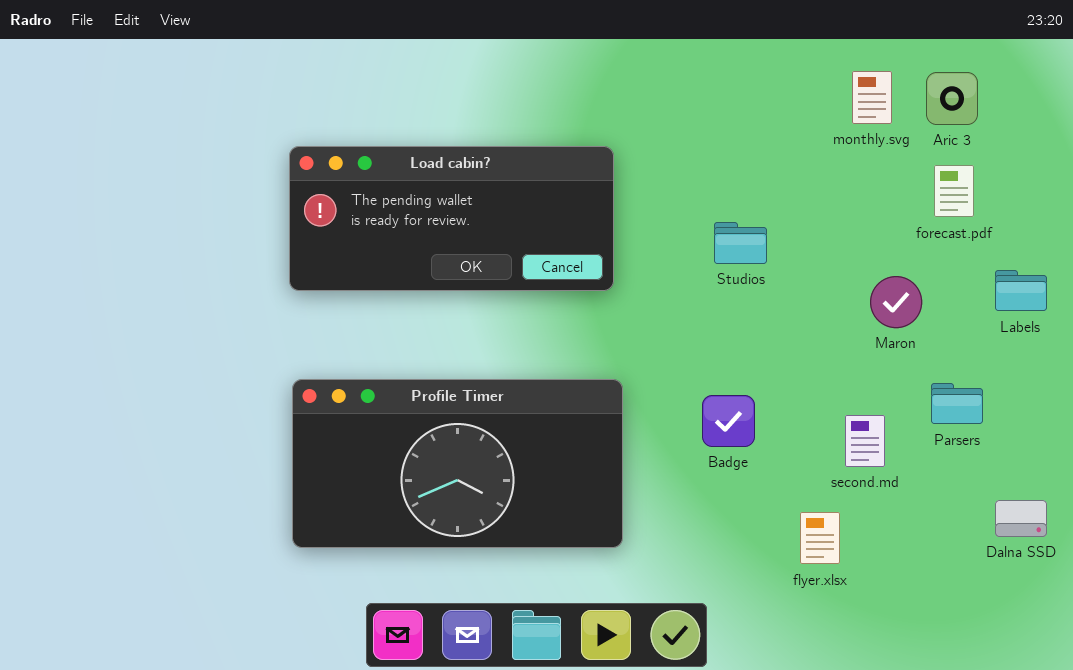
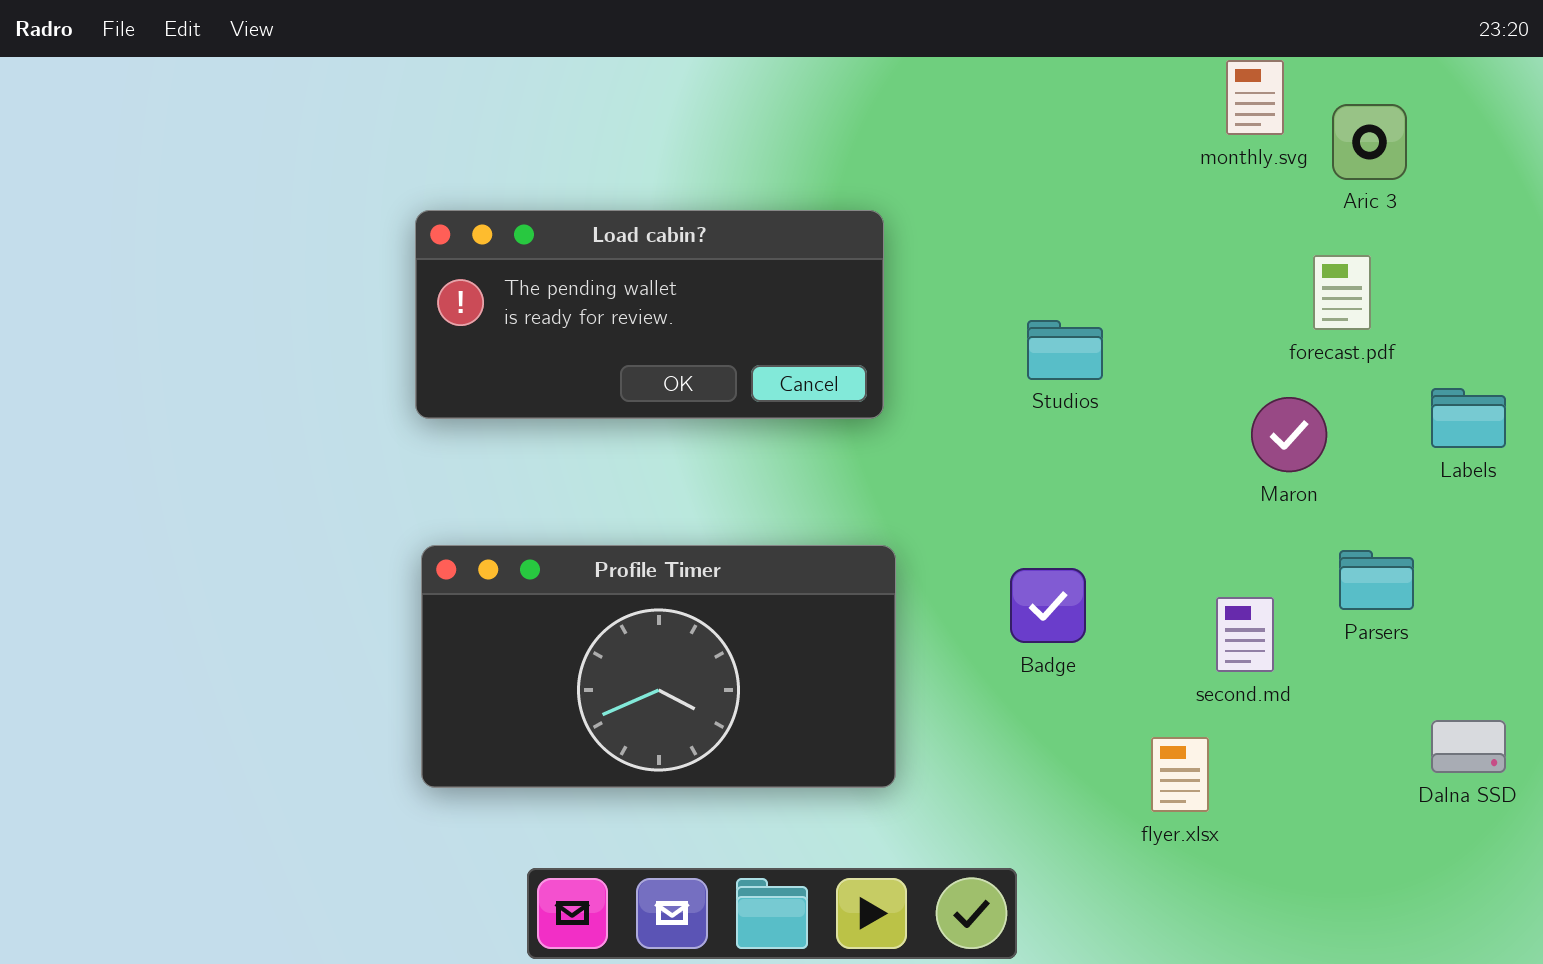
monthly.svg: [852,71,892,124] -> [1226,60,1284,135], moved
forecast.pdf: [934,165,974,217] -> [1313,255,1371,330], moved

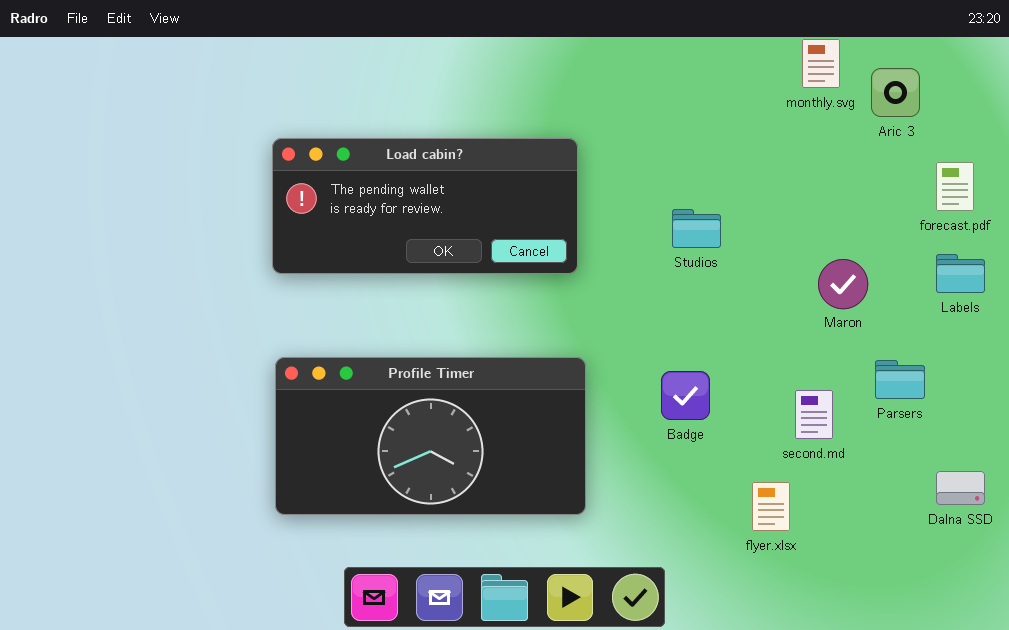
forecast.pdf: [1313,255,1371,330] -> [936,162,974,211], moved

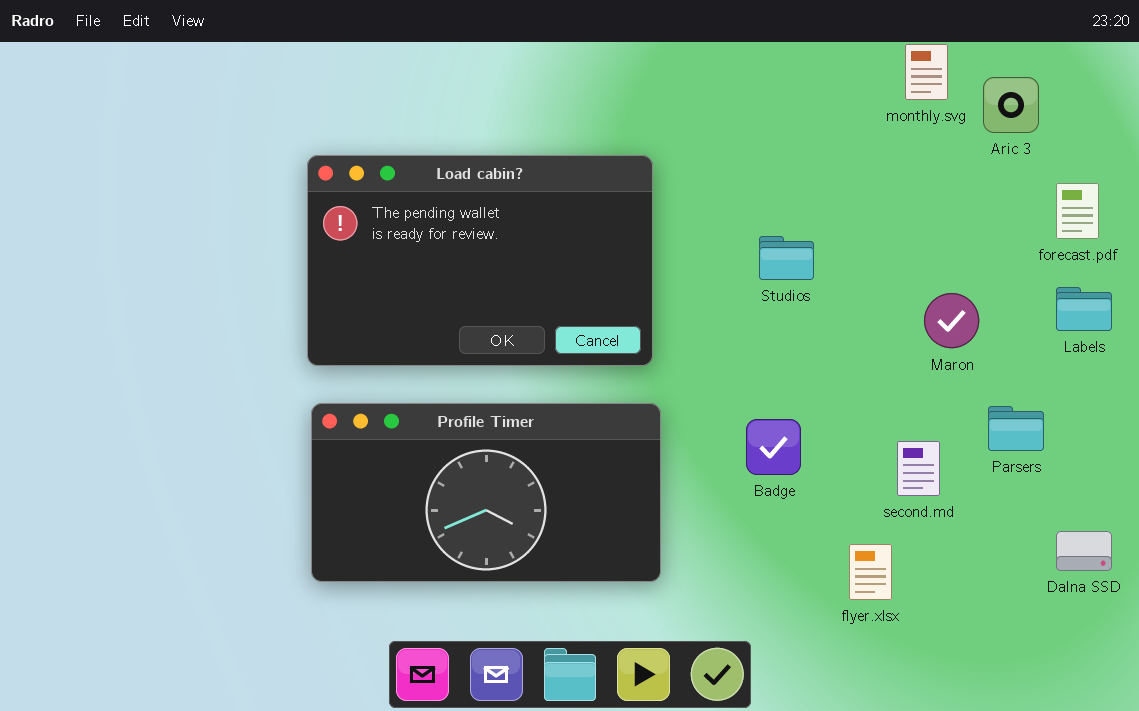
Load cabin?: [272,138,578,274] -> [307,155,653,366], resized

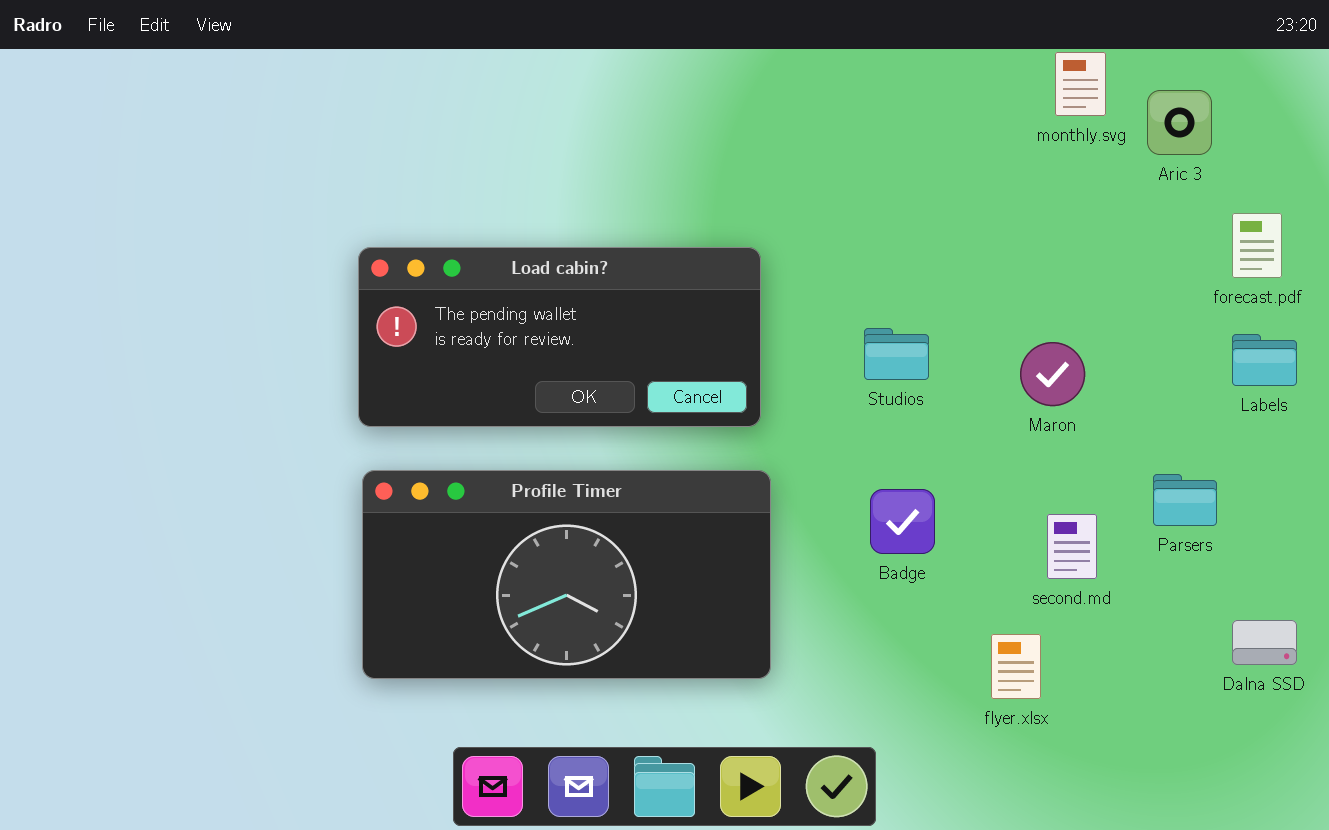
Load cabin?: [307,155,653,366] -> [358,247,761,427], resized
Studios: [759,236,814,280] -> [864,328,929,380], moved
Maron: [924,293,979,348] -> [1020,342,1085,406], moved

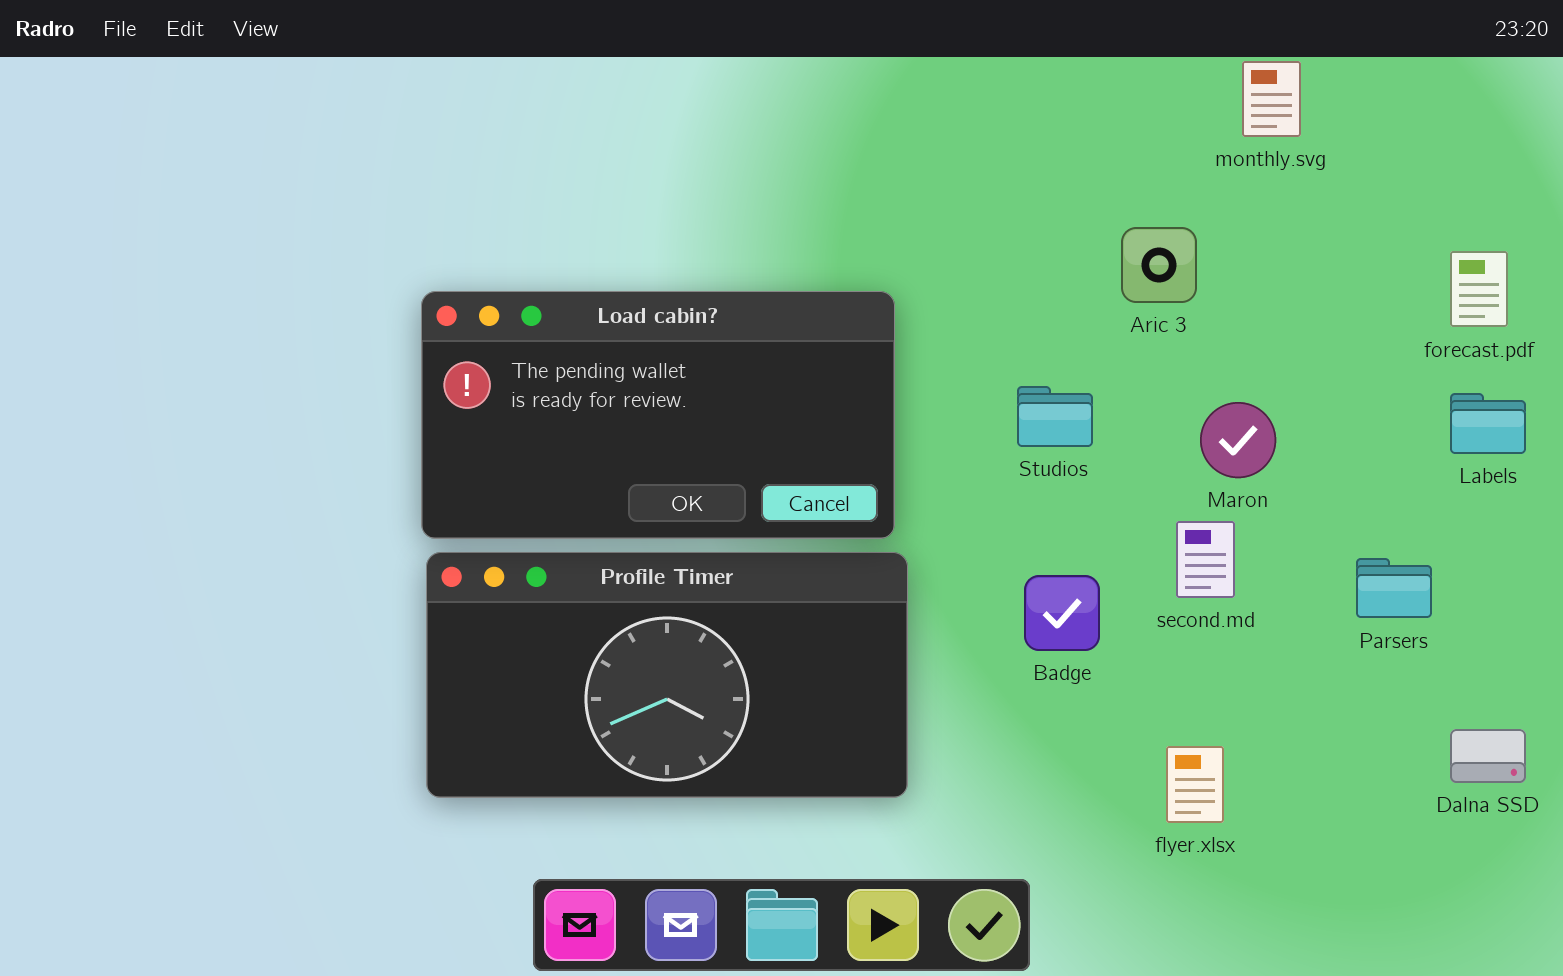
Aric 3: [1147,90,1212,155] -> [1121,227,1197,303], moved
Load cabin?: [358,247,761,427] -> [421,291,895,539], resized
second.md: [1047,514,1097,579] -> [1176,521,1235,598], moved

